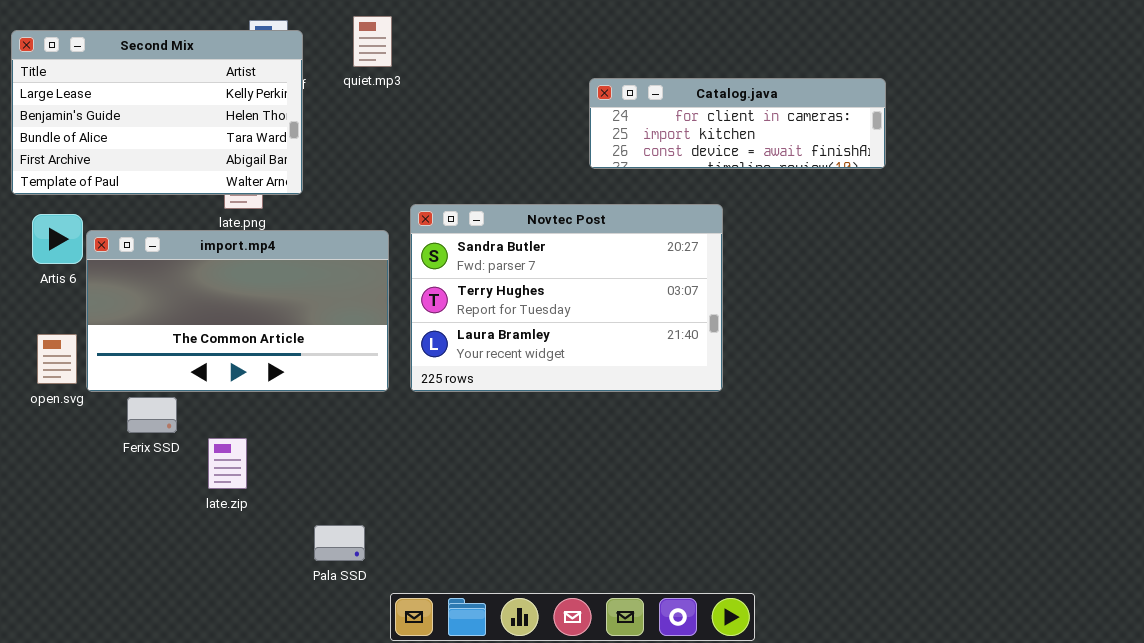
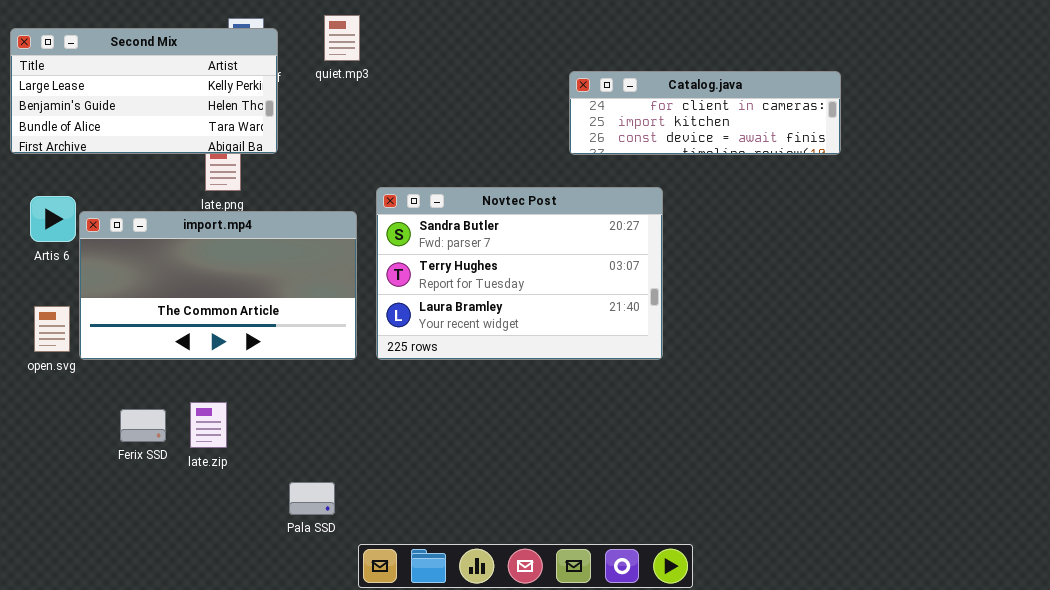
Second Mix: [11,30,303,195] -> [10,28,278,154], resized
Catalog.java: [589,78,886,169] -> [569,71,841,155], moved
Ferix SSD: [127,397,177,433] -> [120,409,166,442], moved

